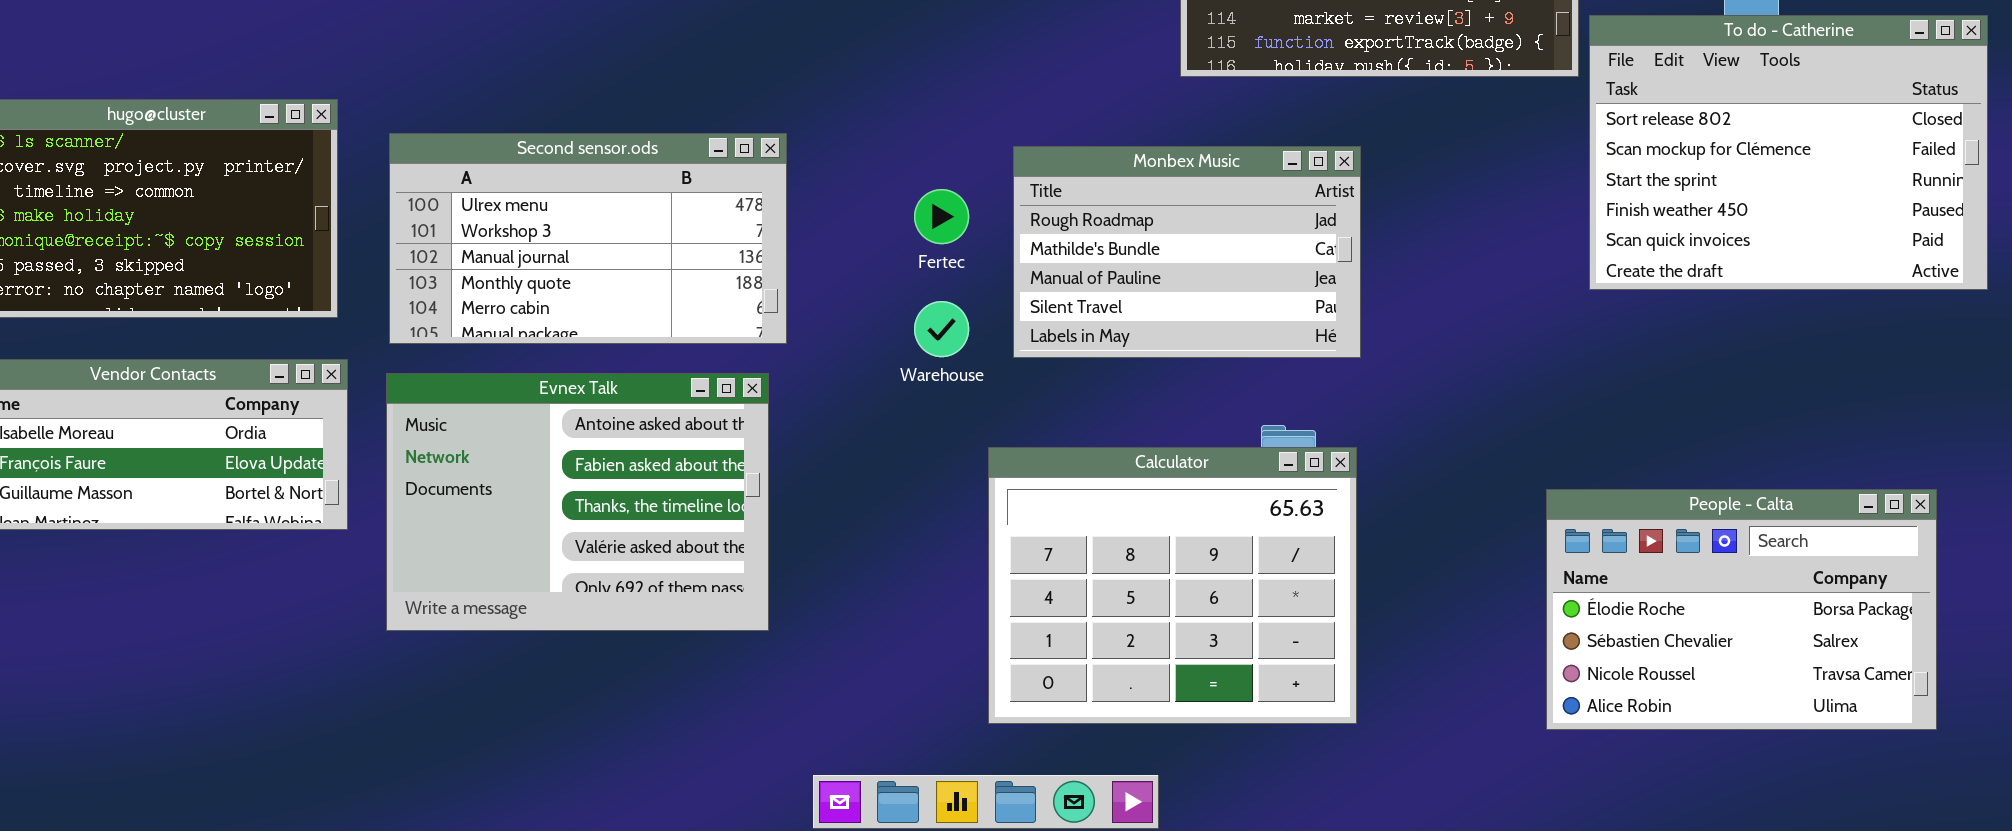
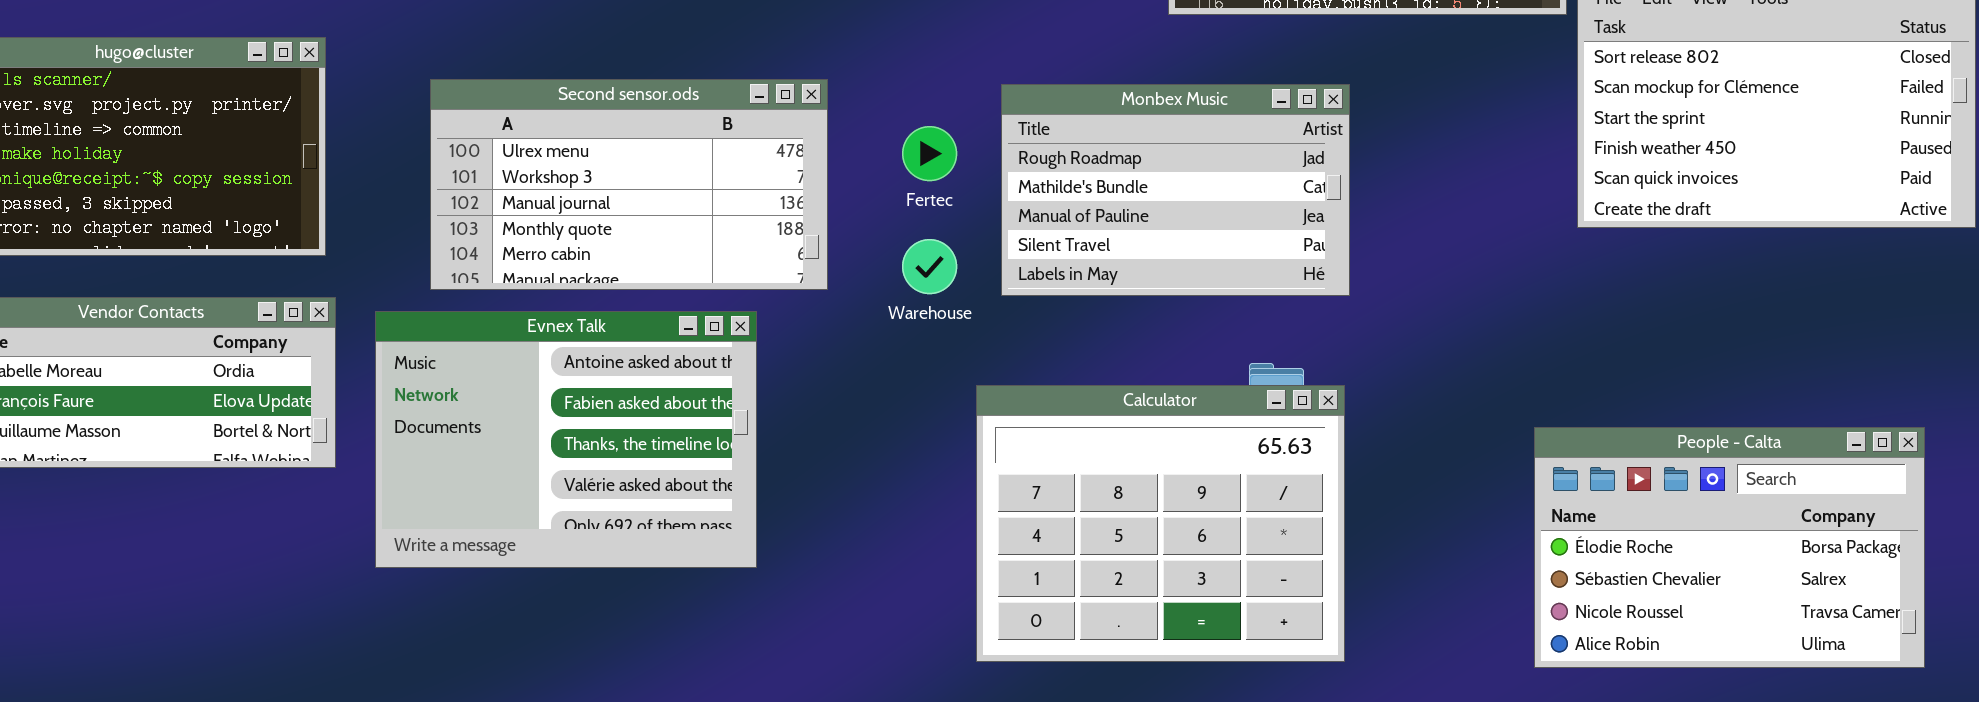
Second sensor.ods: [389,133,787,344] -> [430,79,828,290], moved

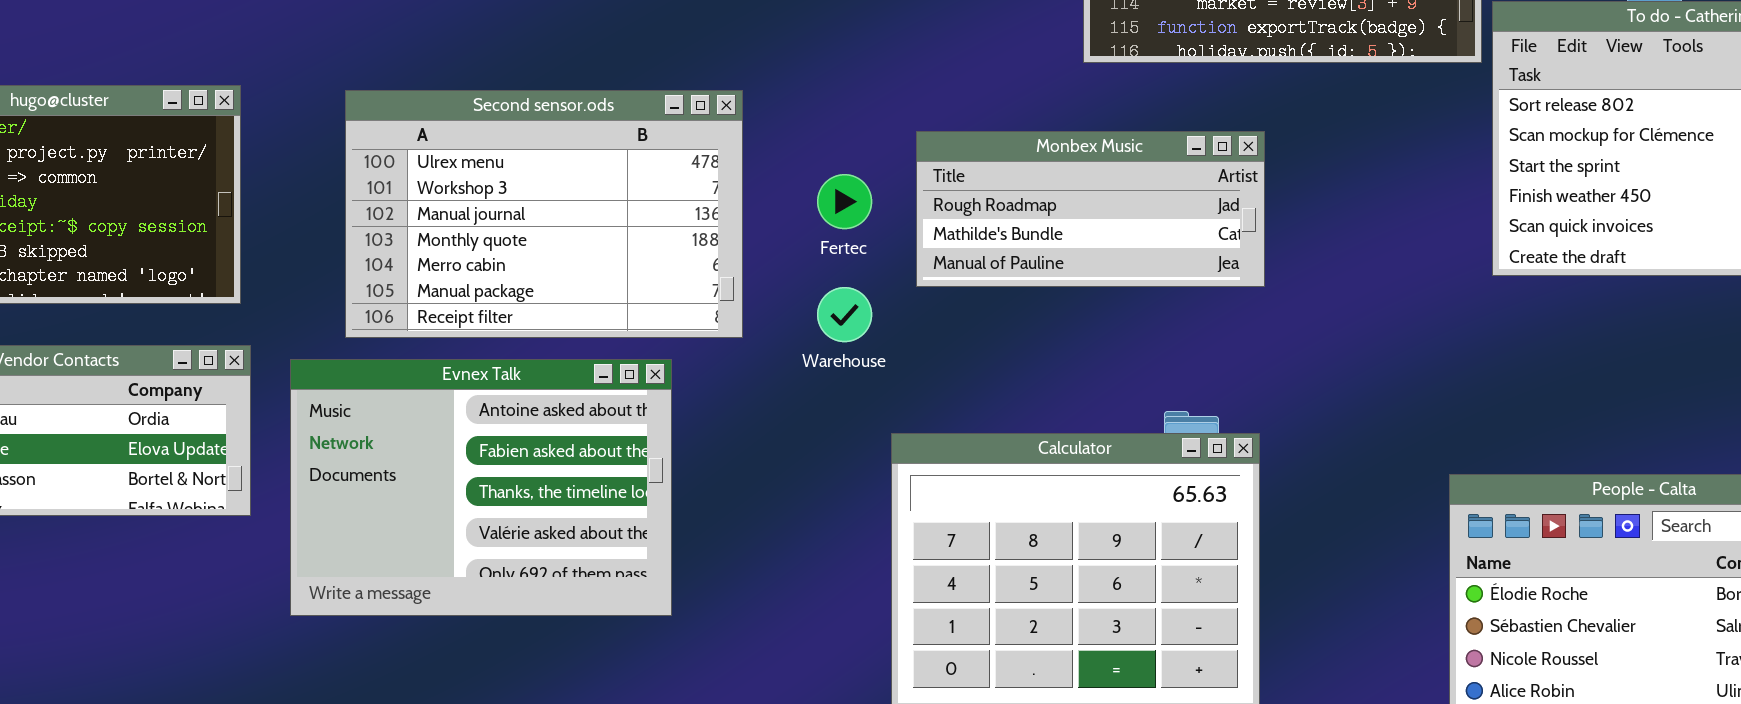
Second sensor.ods: [430,79,828,290] -> [345,90,743,338], resized
Monbex Music: [1001,84,1350,296] -> [916,131,1265,287], resized

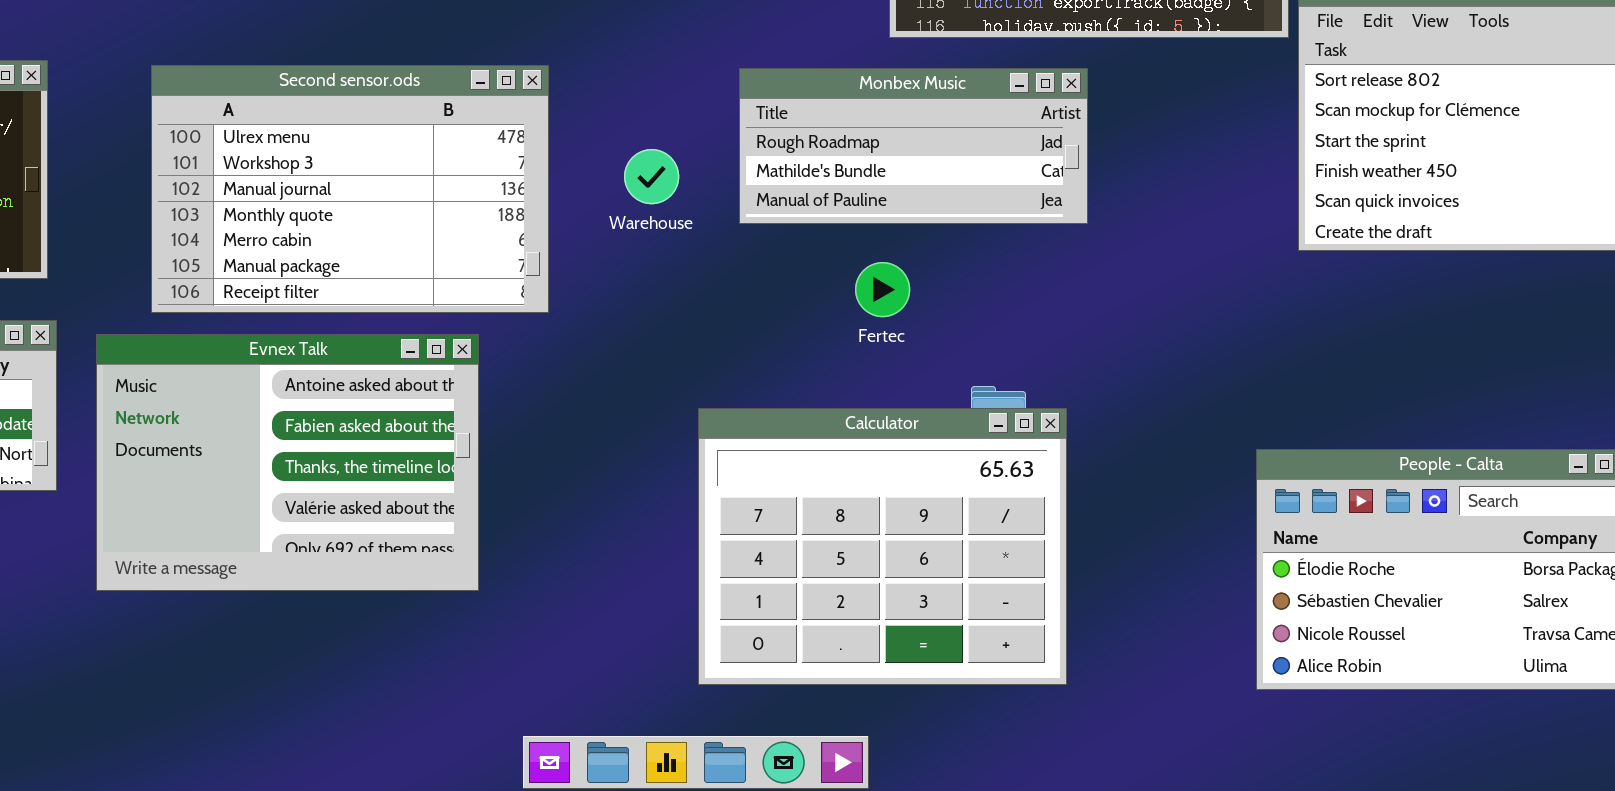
Monbex Music: [916,131,1265,287] -> [739,68,1088,224], moved
Fertec: [817,174,872,229] -> [855,262,910,317], moved
Warehouse: [817,287,872,342] -> [624,149,679,204], moved

